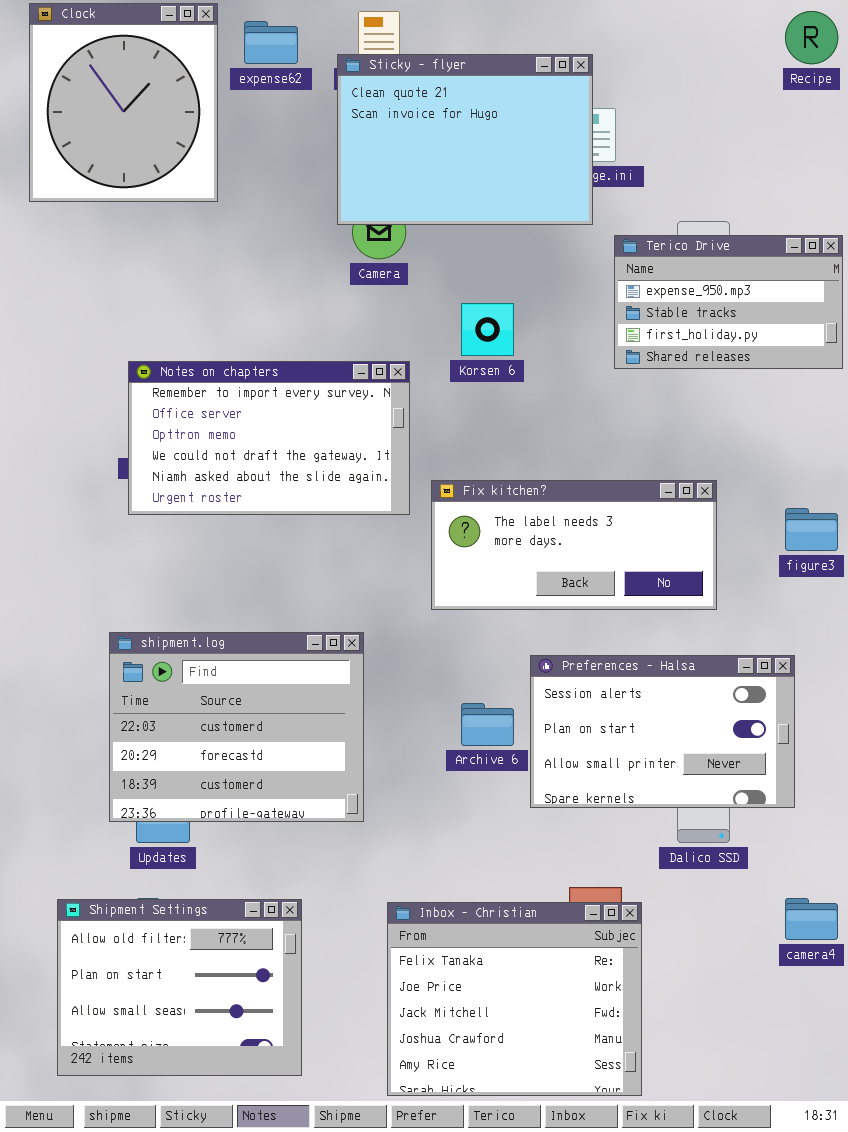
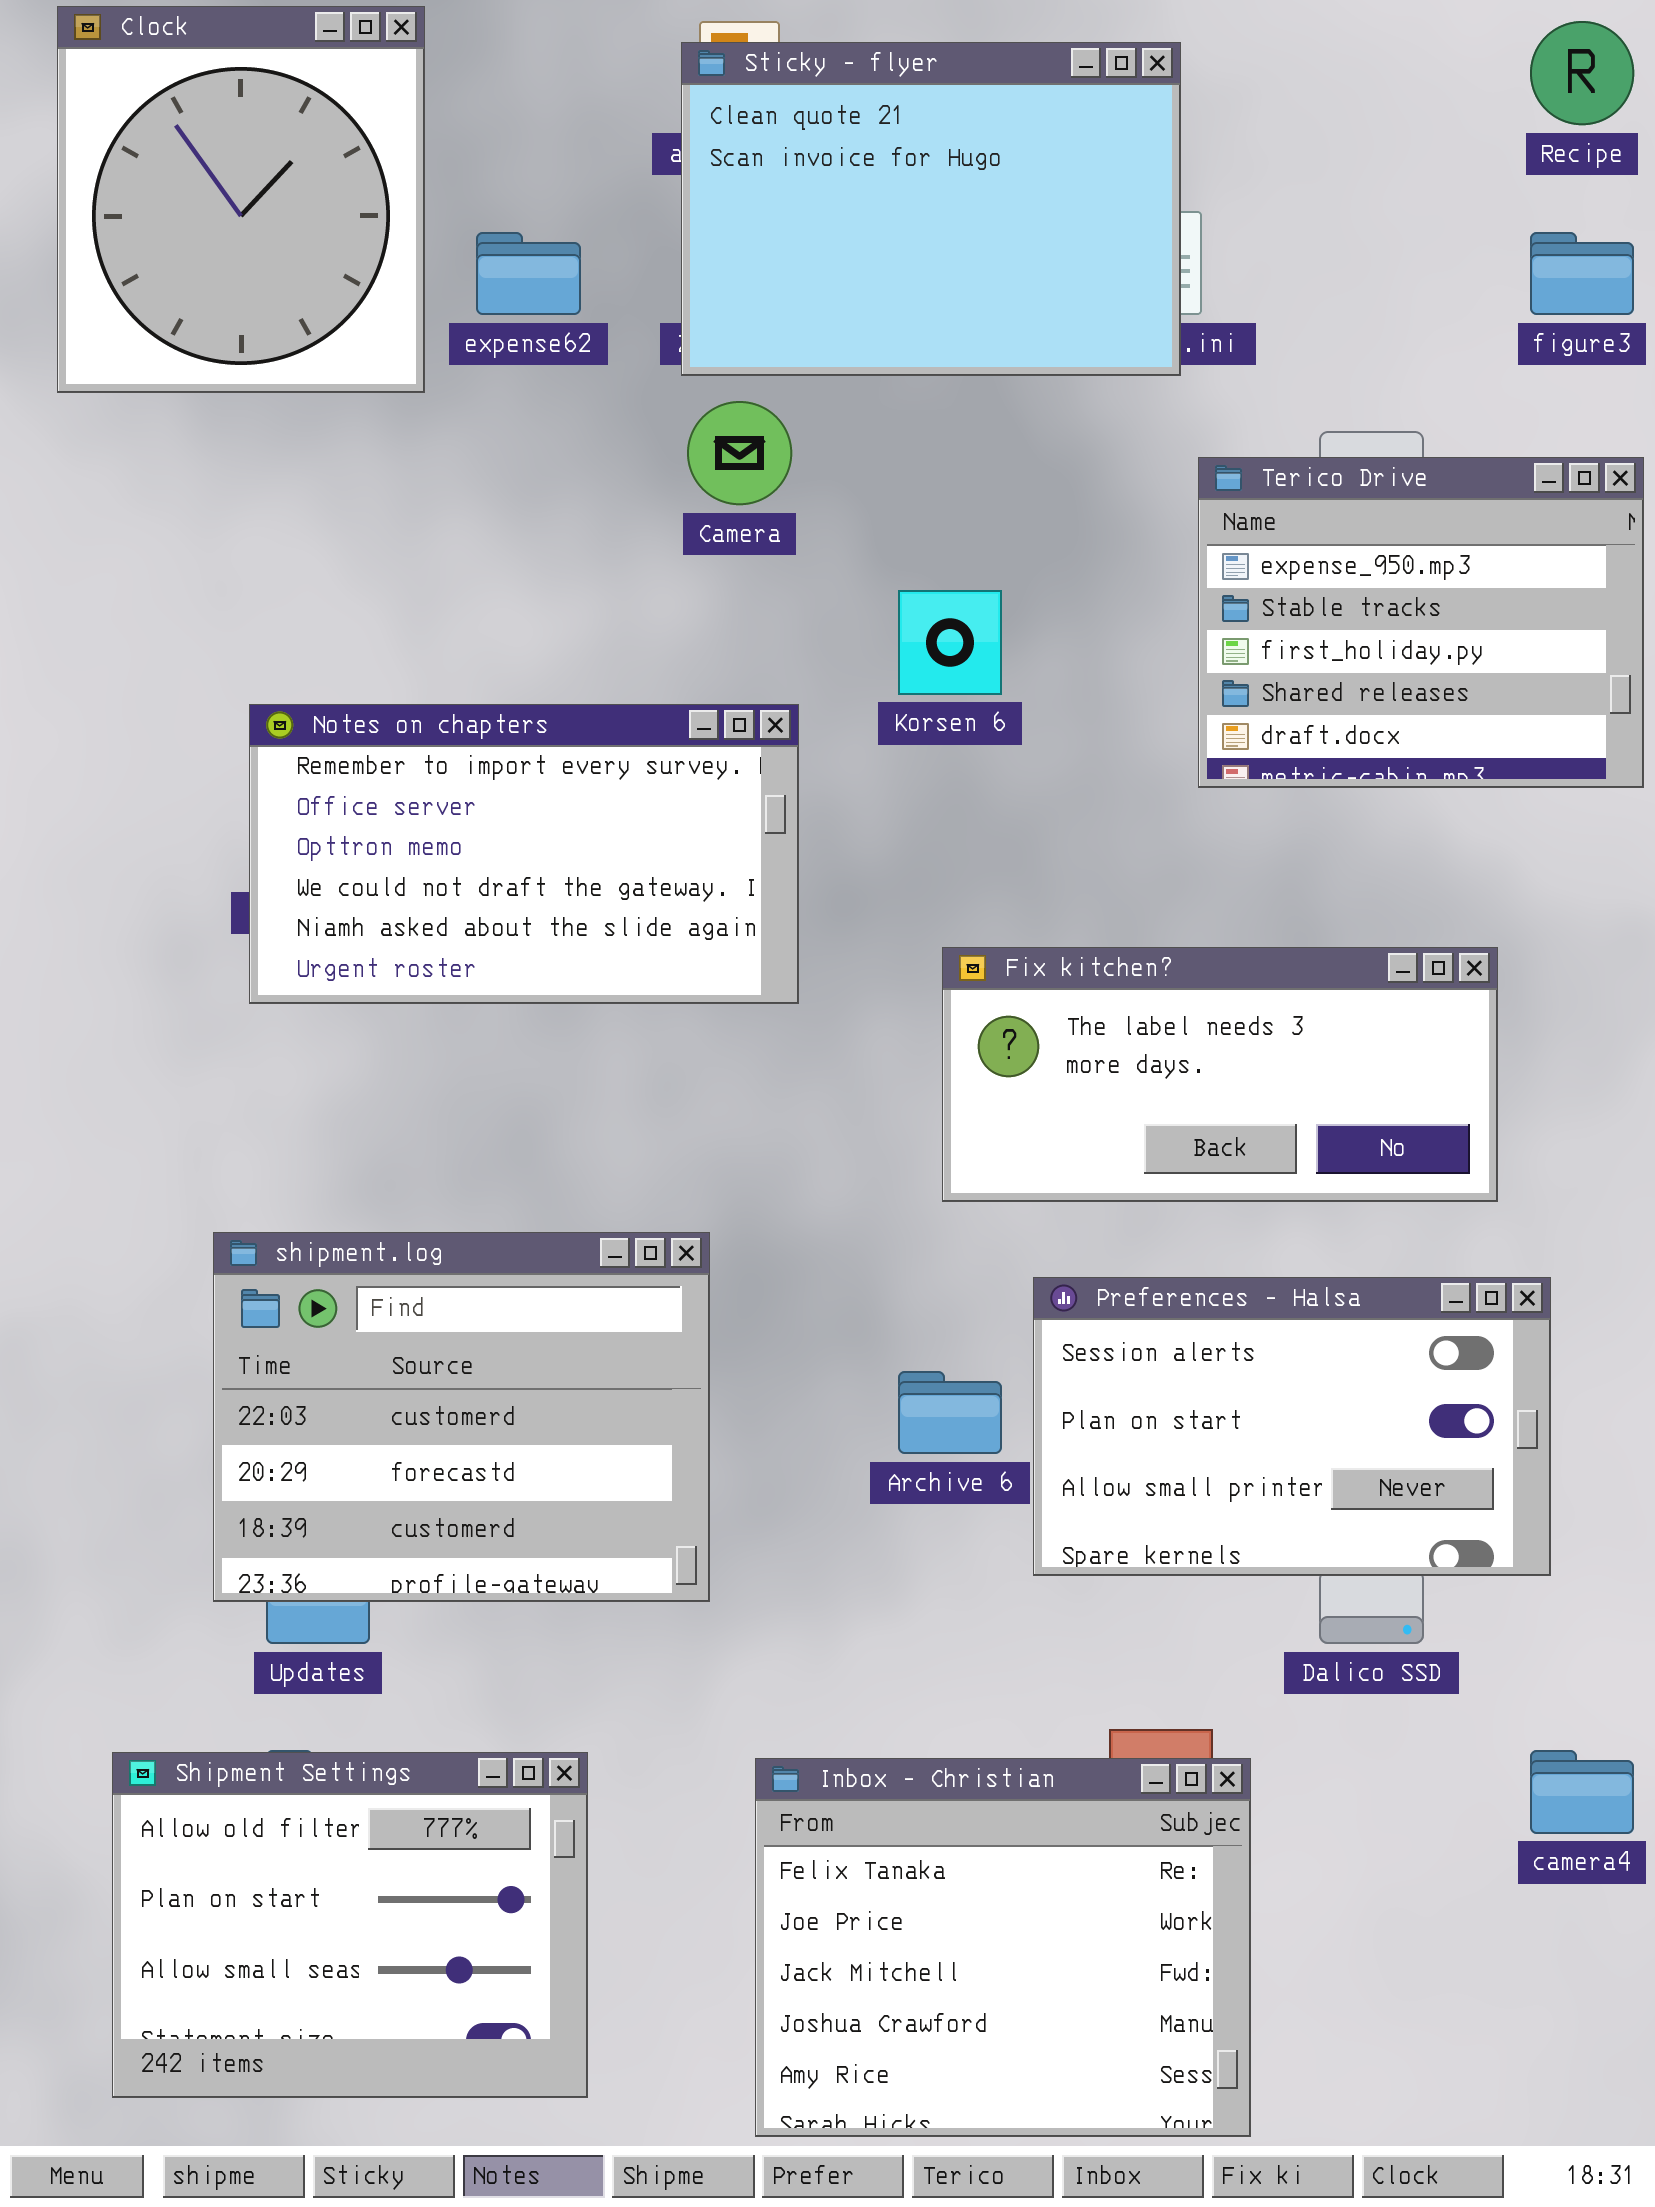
expense62: [244,21,298,64] -> [476,232,581,315], moved
Sticky - flyer: [337,54,593,225] -> [681,42,1181,376], moved
Terico Drive: [614,235,843,369] -> [1198,457,1644,788], resized
Fix kitchen?: [431,480,717,610] -> [942,947,1498,1202], moved
figure3: [785,508,838,551] -> [1530,232,1634,315], moved

